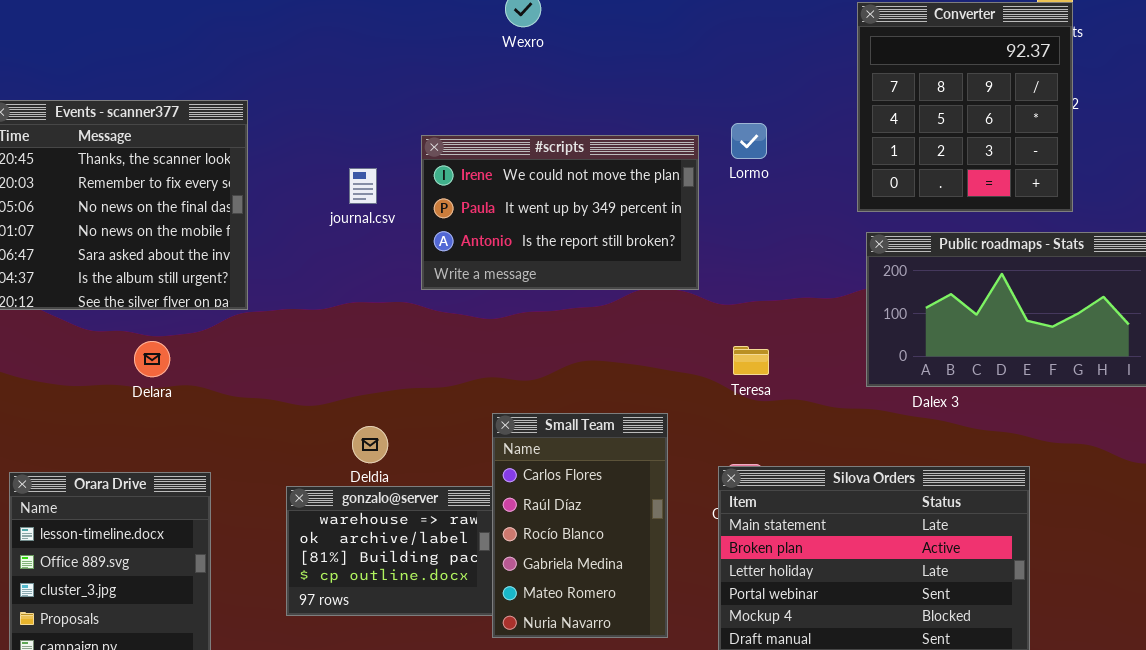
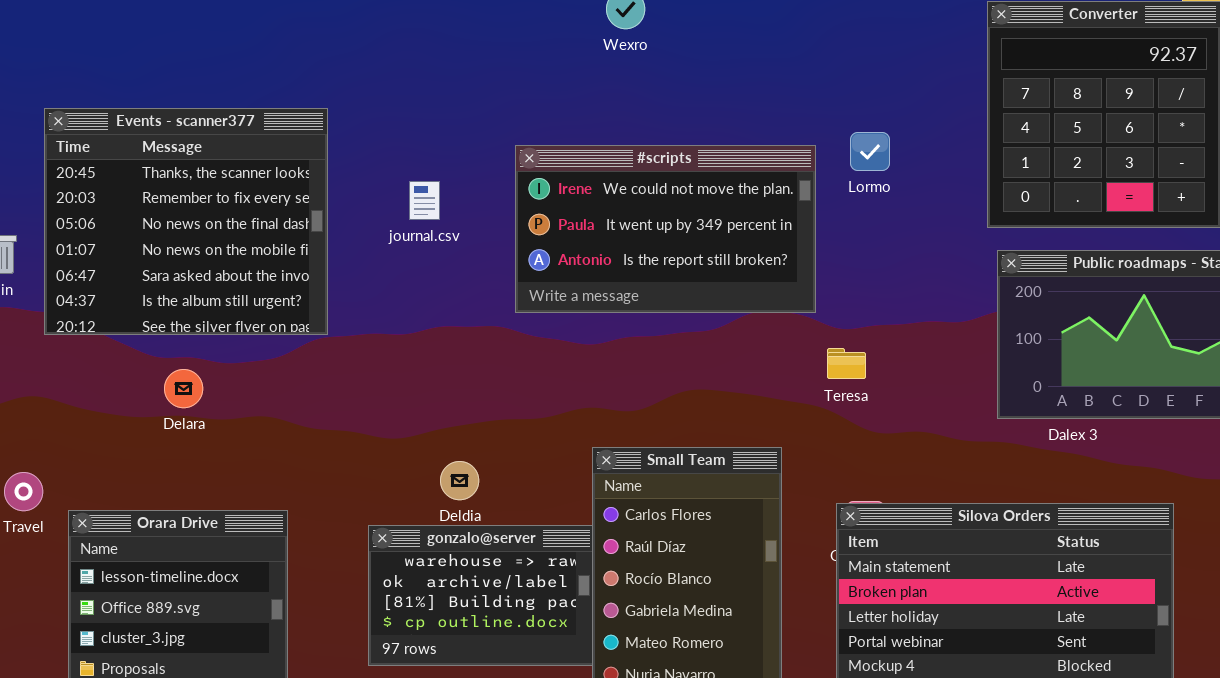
journal.csv: [349,168,377,204] -> [409,181,440,220], moved
Delara: [134,341,170,377] -> [164,369,203,408], moved
Teresa: [733,346,769,375] -> [827,348,866,379], moved

